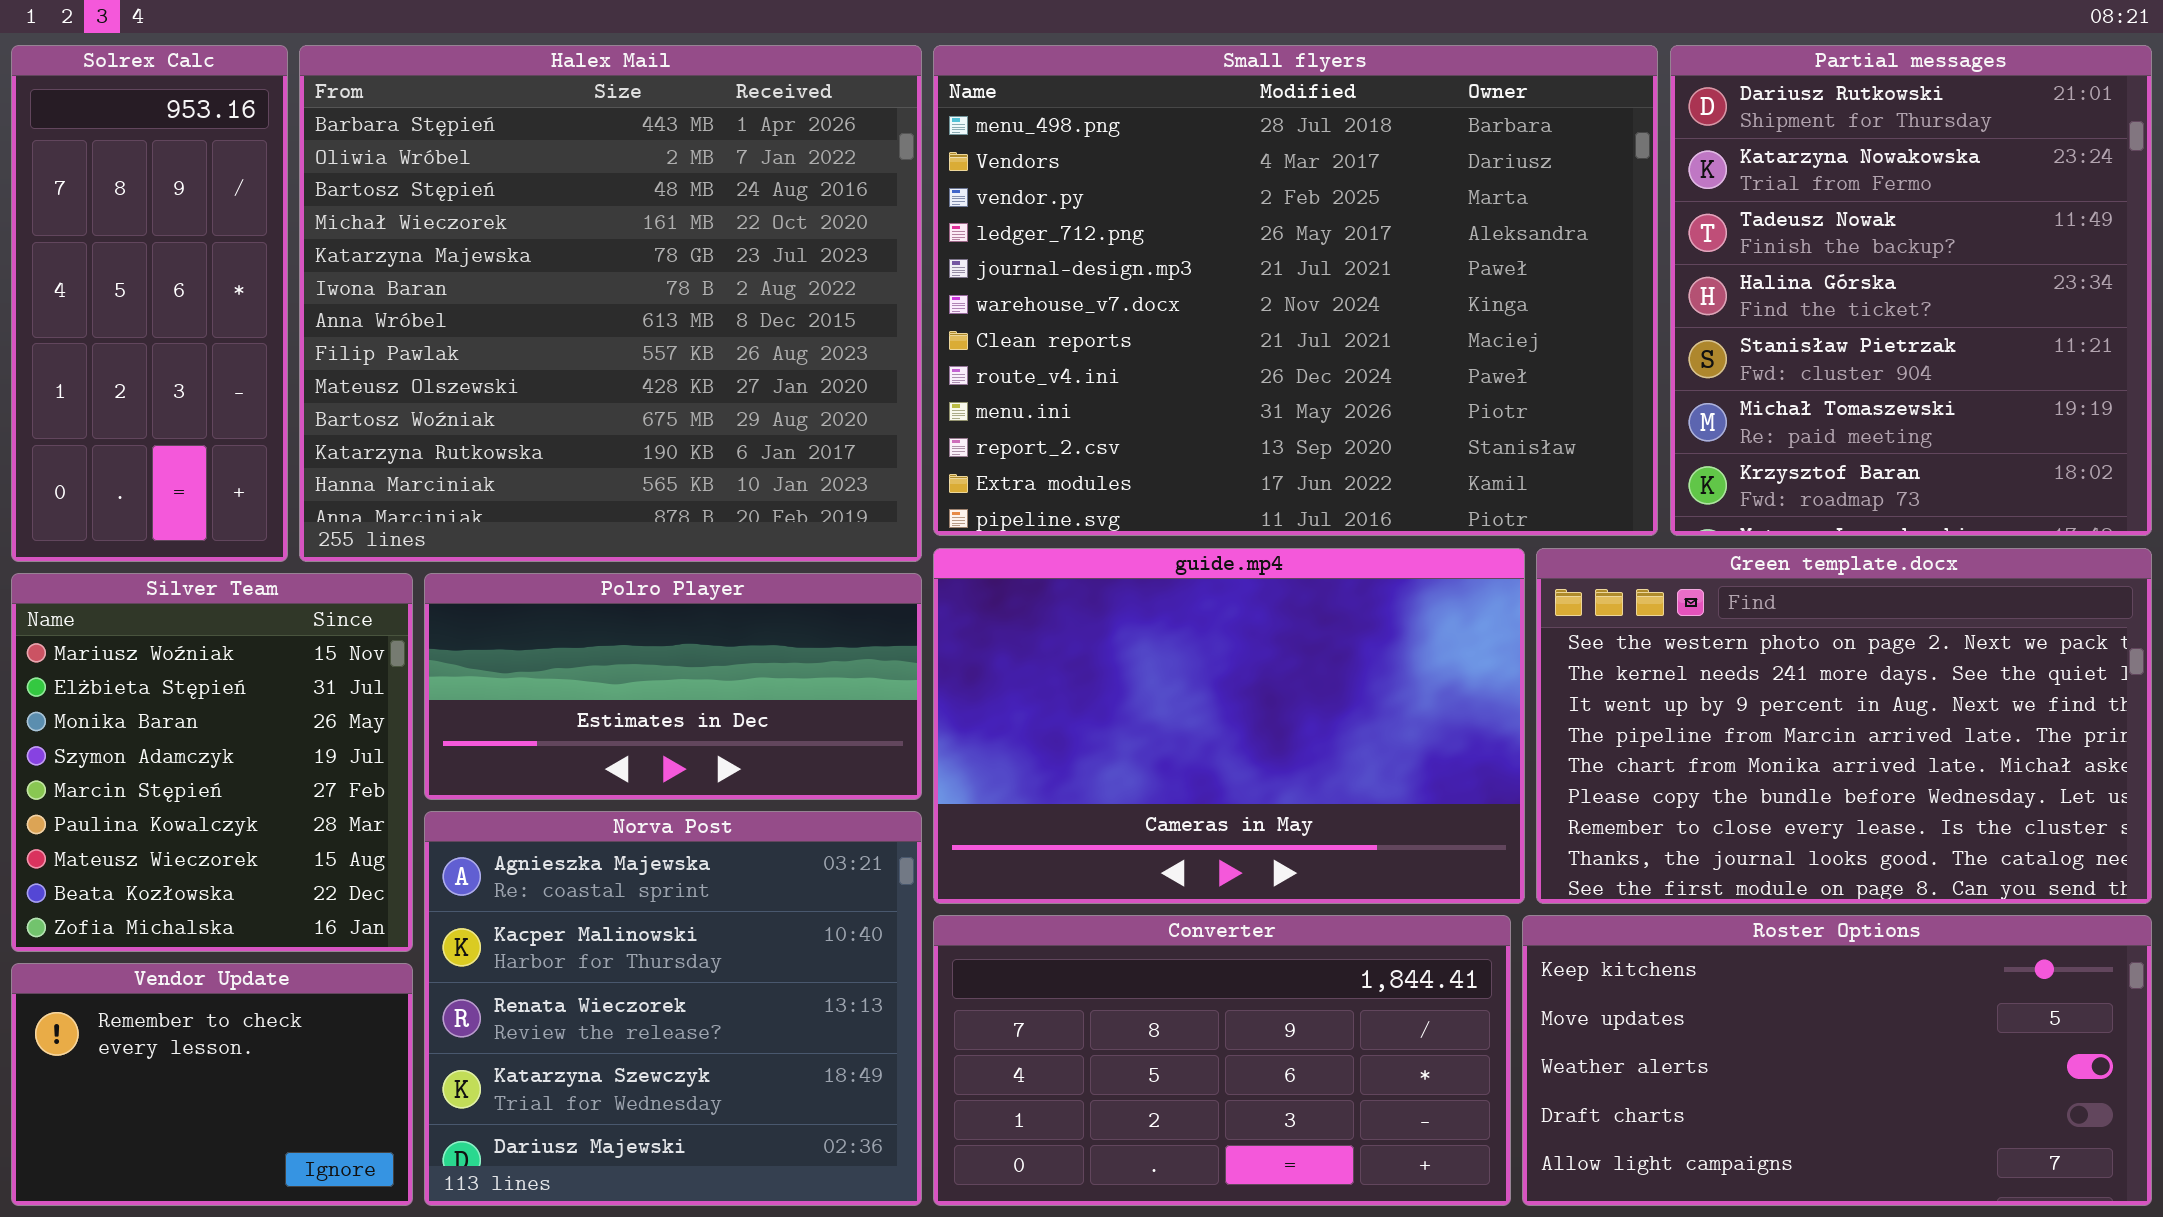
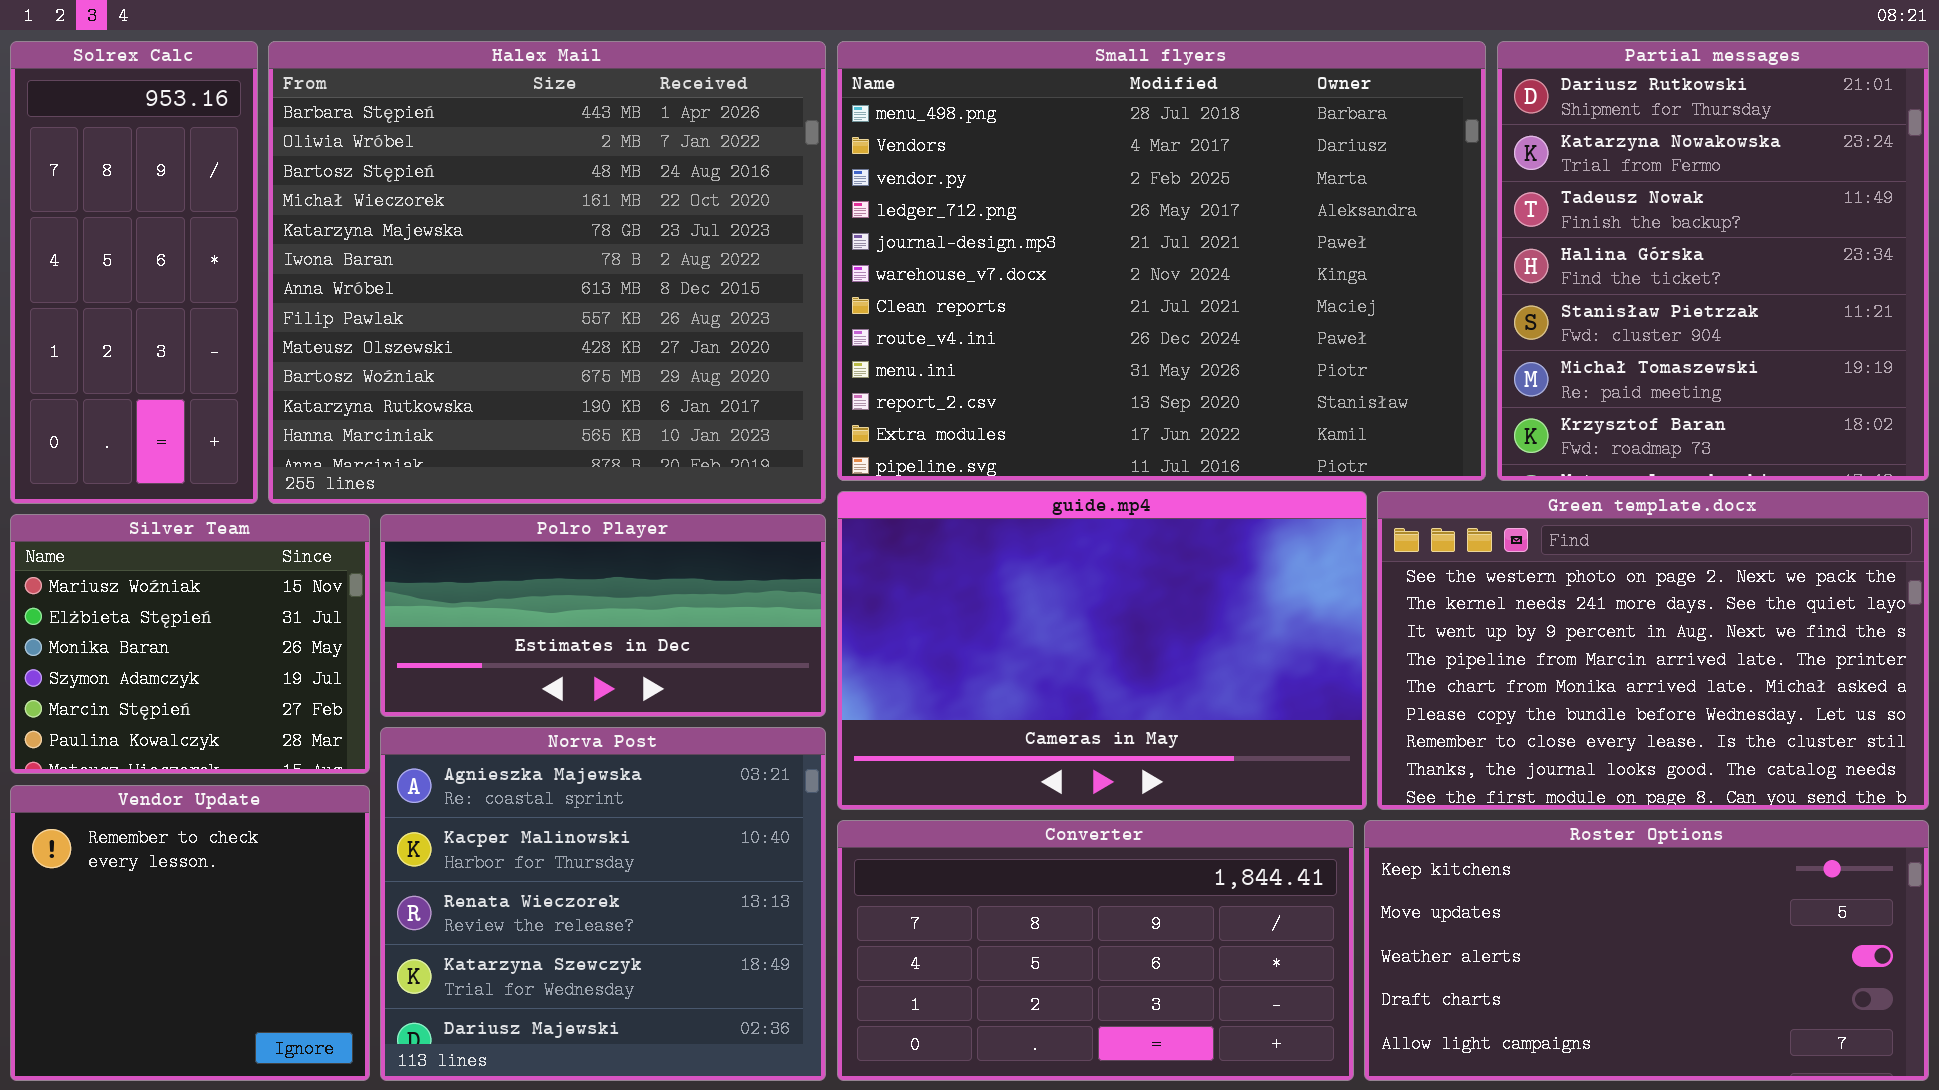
Silver Team: [11,573,413,952] -> [10,514,370,774], resized
Vendor Update: [11,963,413,1206] -> [10,785,370,1081], resized

